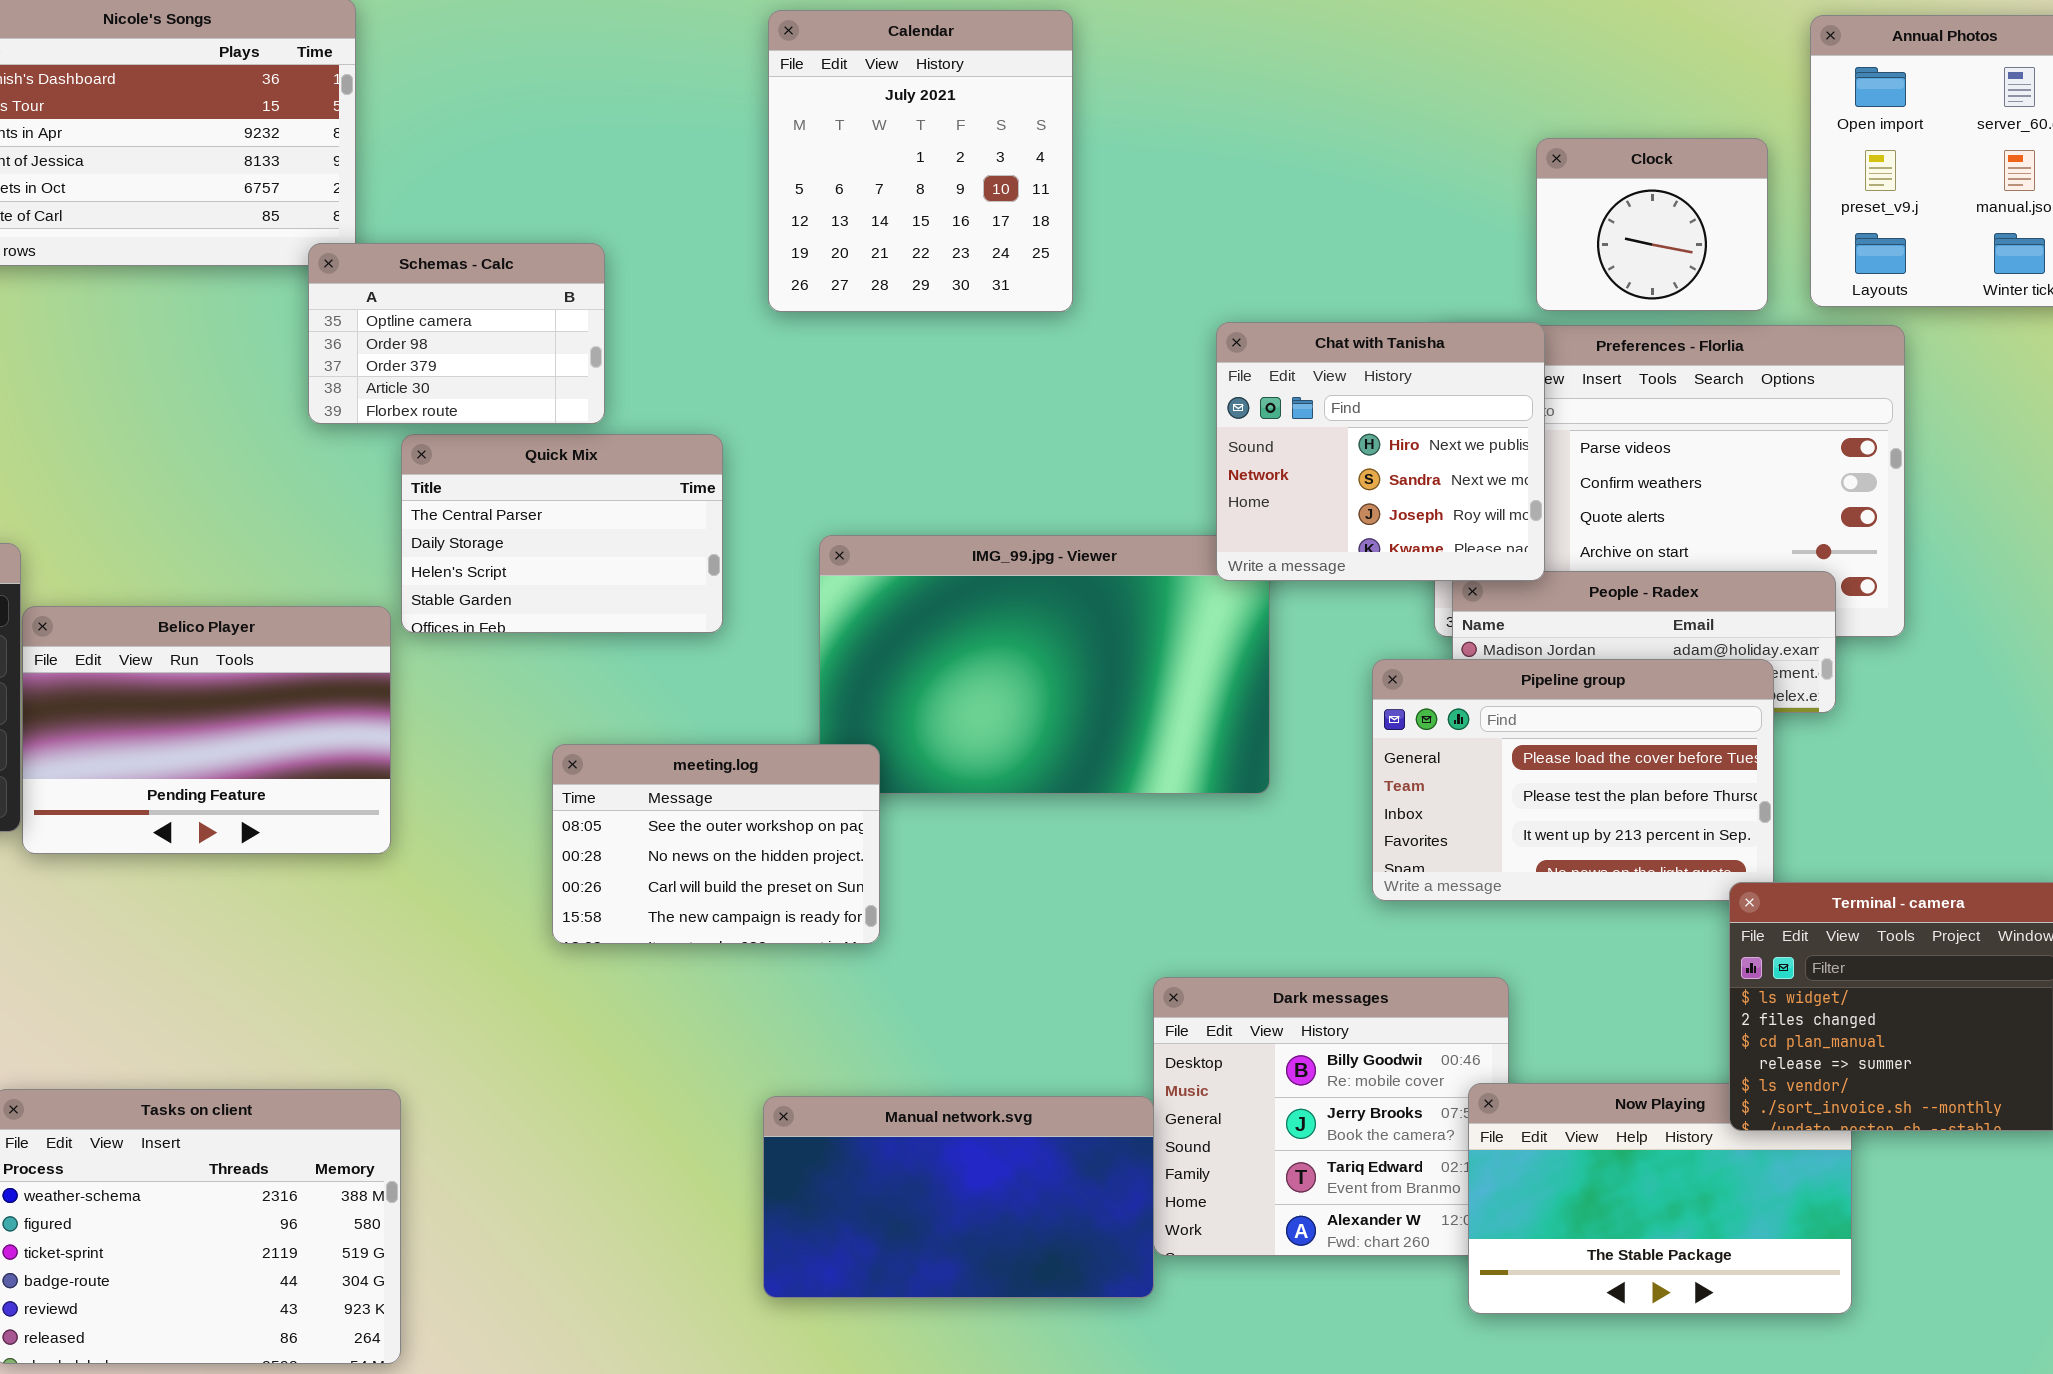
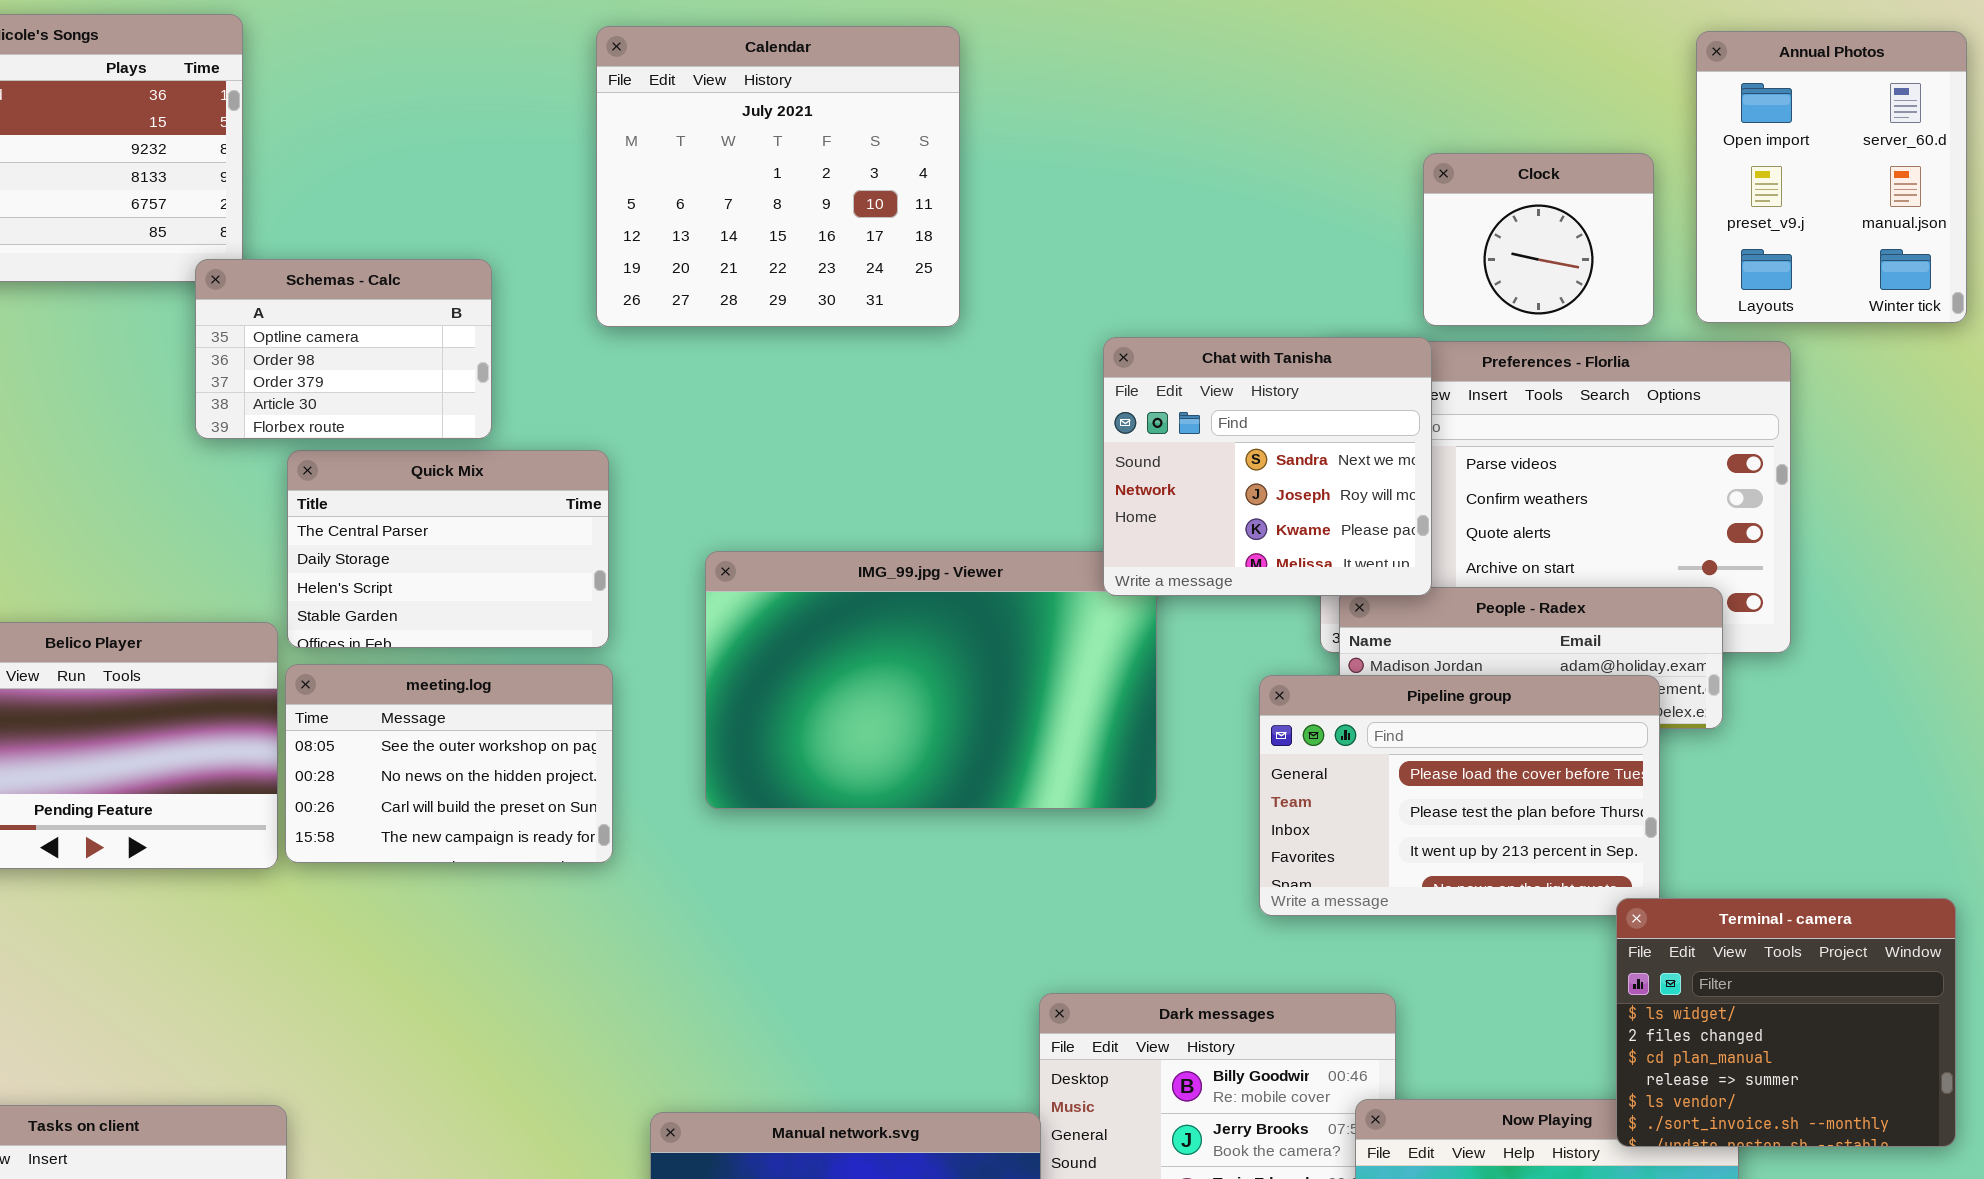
Calendar: [768,10,1073,312] -> [596,26,960,327], resized
Chat with Tanisha: [1216,322,1545,581] -> [1103,337,1432,596], scrolled down 1 row
meeting.log: [552,744,880,944] -> [285,664,613,863], moved

